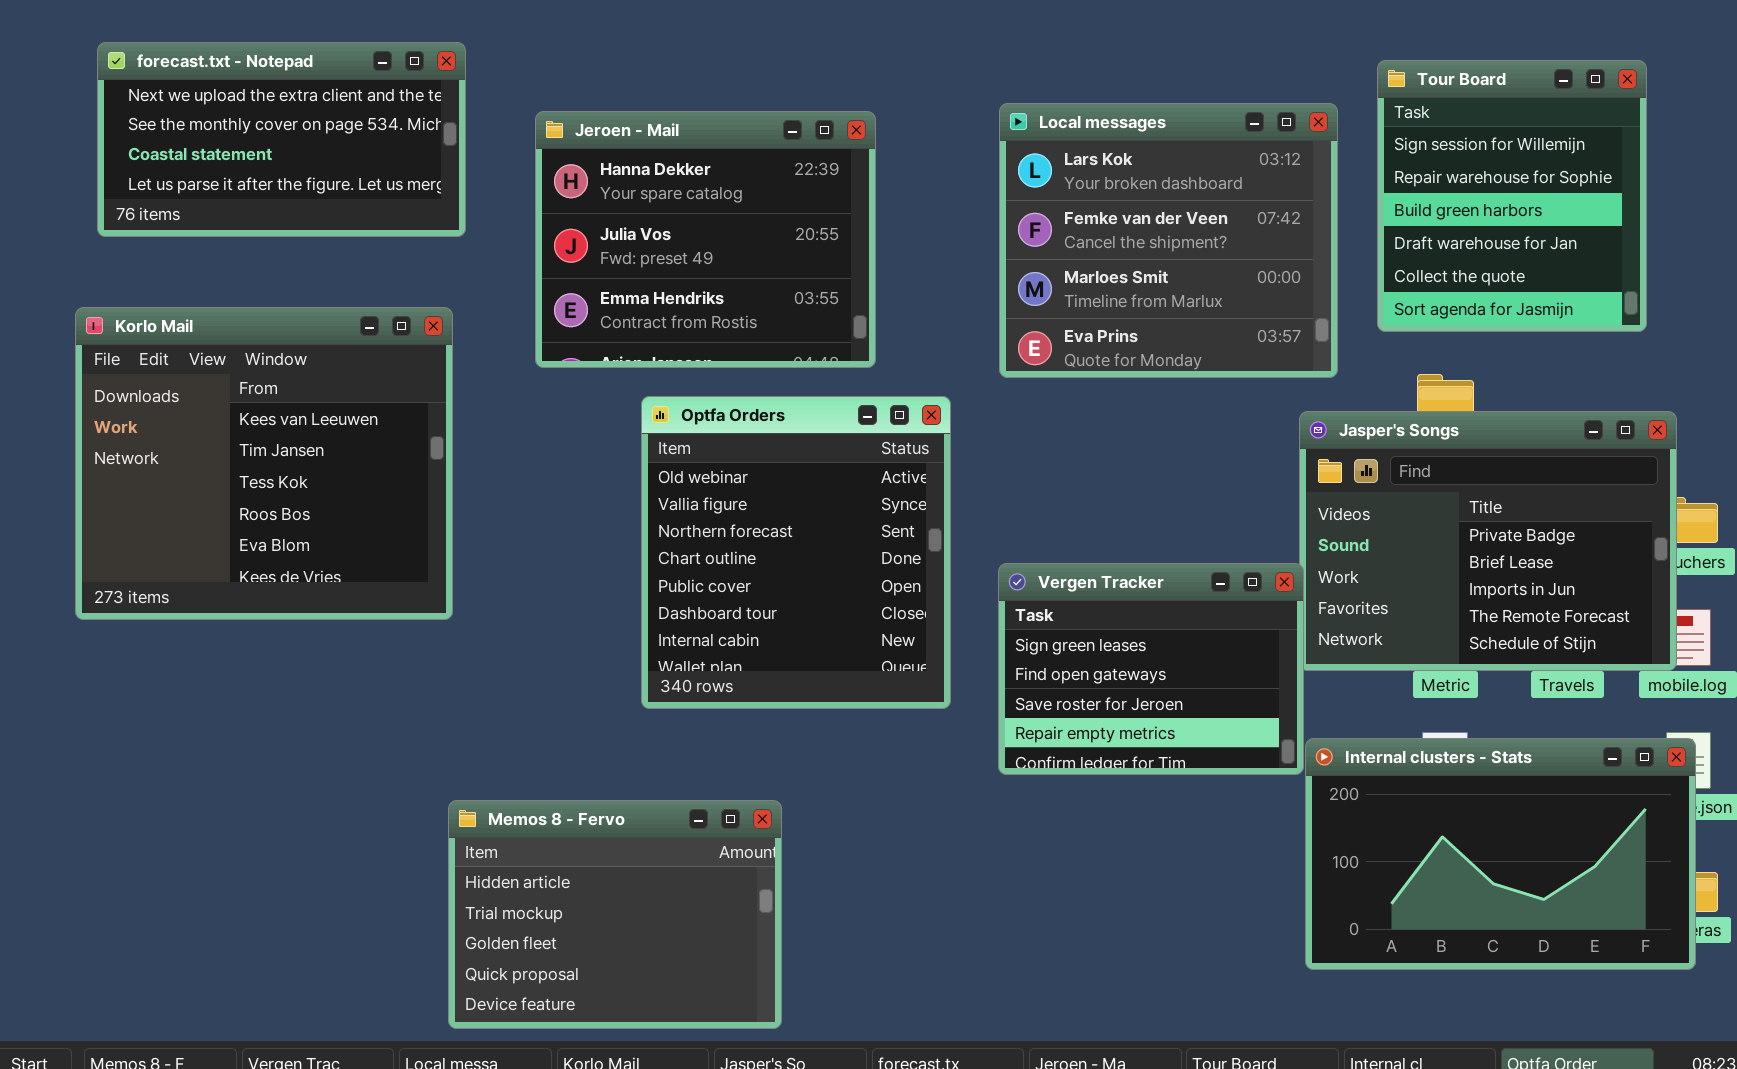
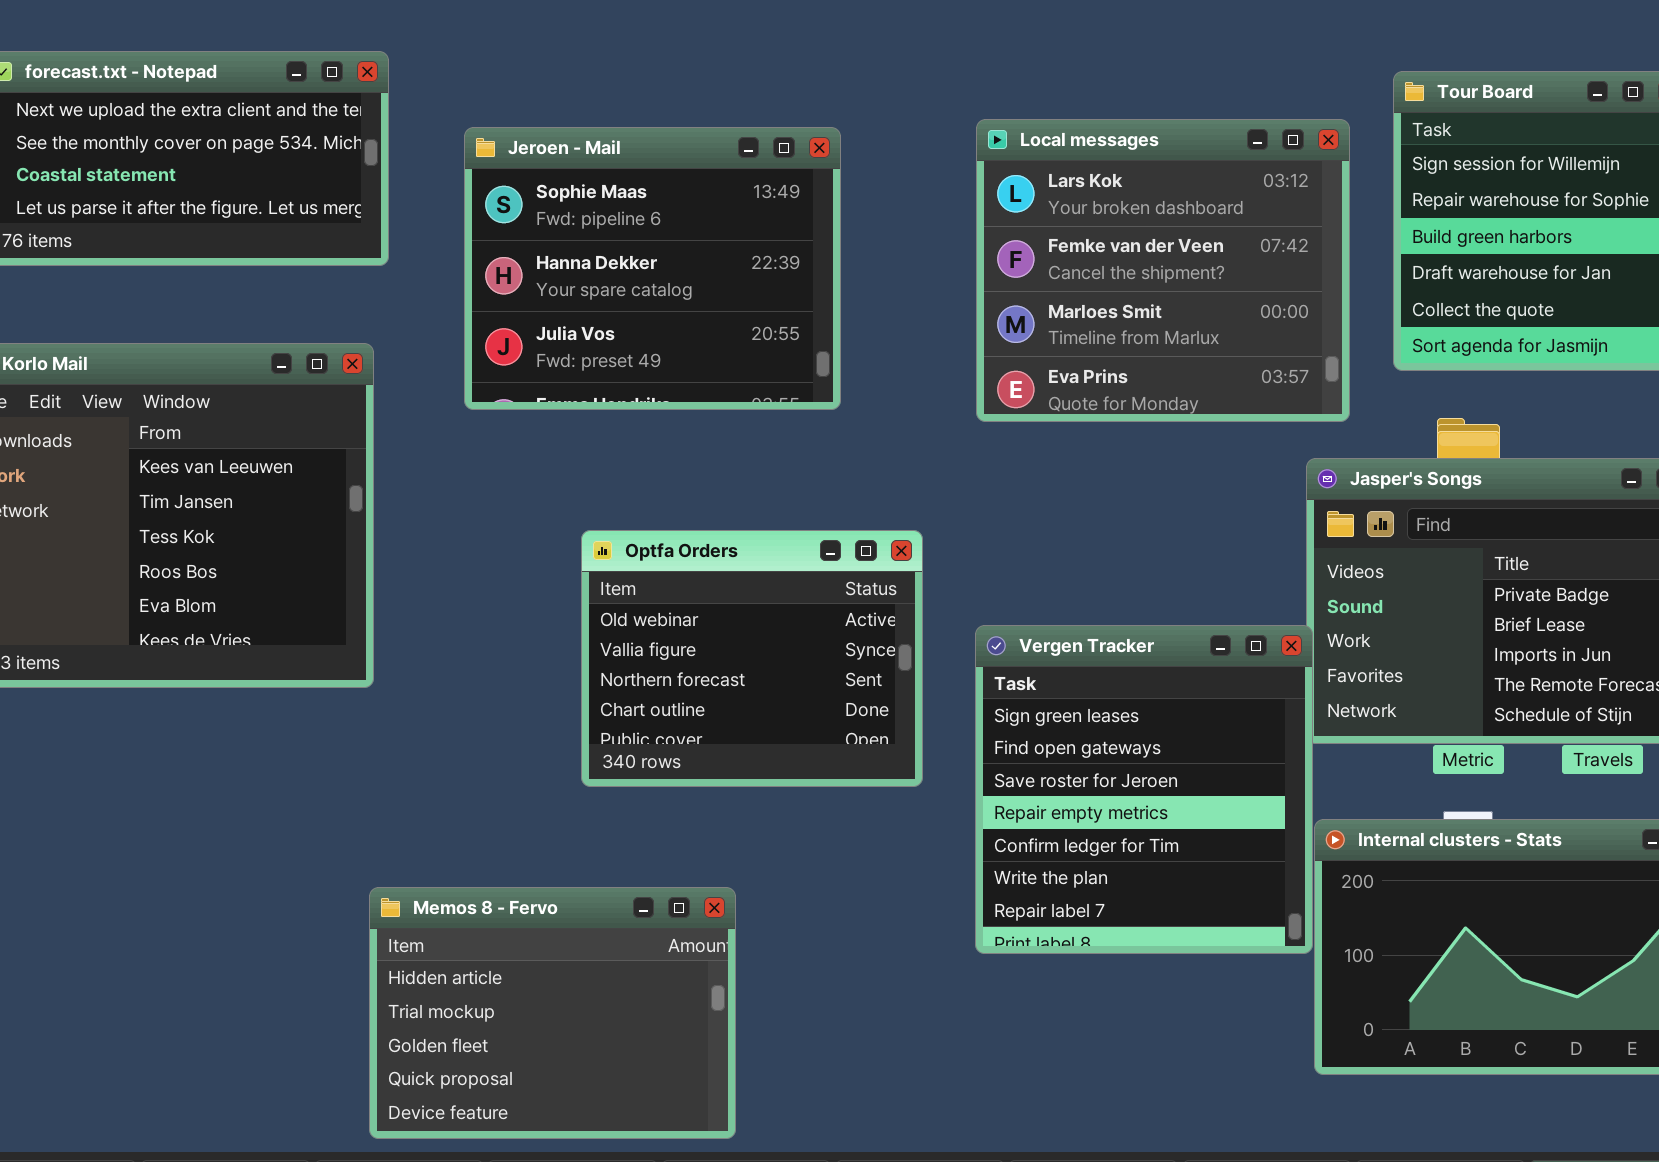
Jeroen - Mail: [535,111,876,368] -> [464,127,841,410], scrolled up 1 row
Optfa Orders: [641,396,951,709] -> [581,530,923,787], resized
Vergen Tracker: [998,563,1304,775] -> [975,625,1313,954], resized

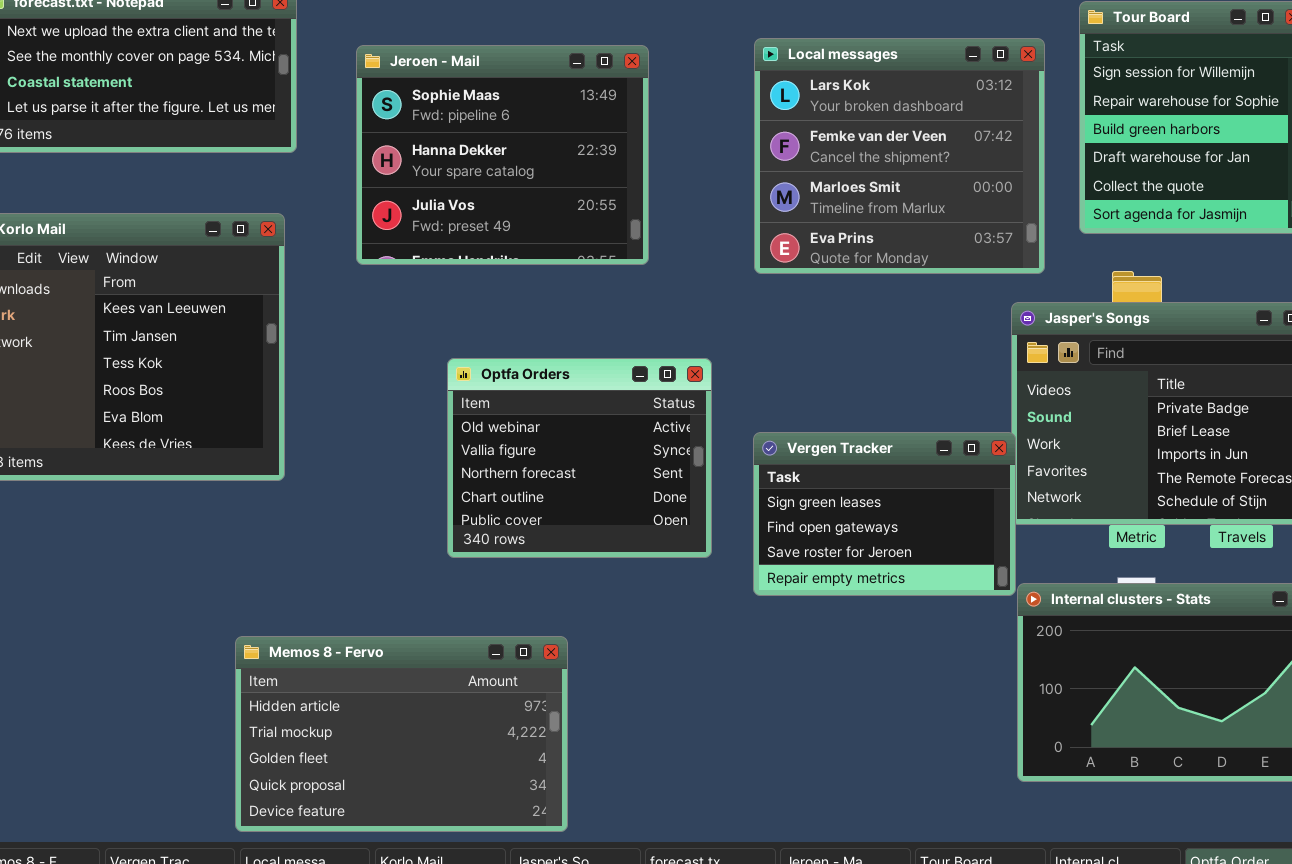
Vergen Tracker: [975,625,1313,954] -> [753,432,1016,596], resized
Memos 8 - Fervo: [369,887,736,1139] -> [235,636,568,832], resized

